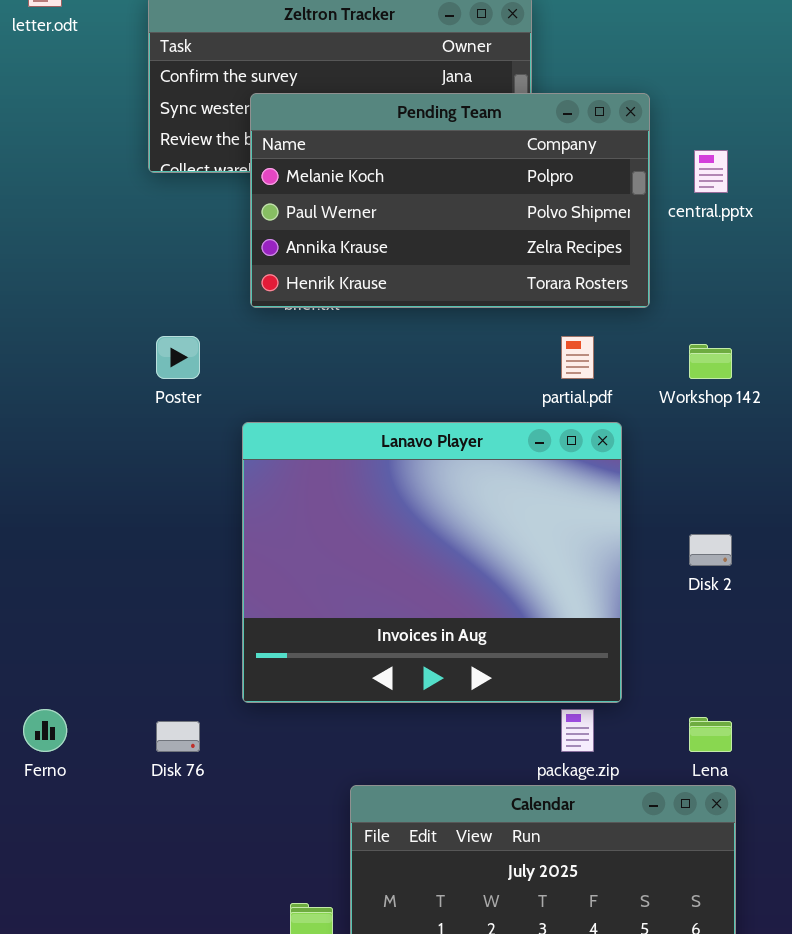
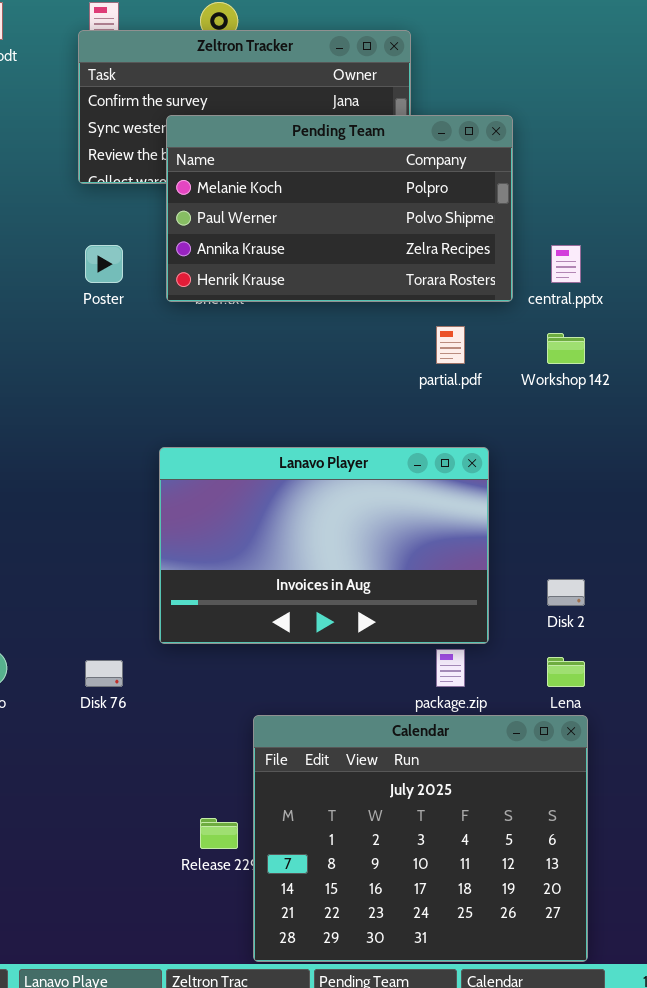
central.pptx: [694,150,728,193] -> [551,245,581,283], moved
Poster: [156,336,200,379] -> [85,245,123,283], moved
Lanavo Player: [242,422,622,703] -> [159,447,489,644], resized
Disk 2: [689,534,732,566] -> [547,579,585,606], moved

